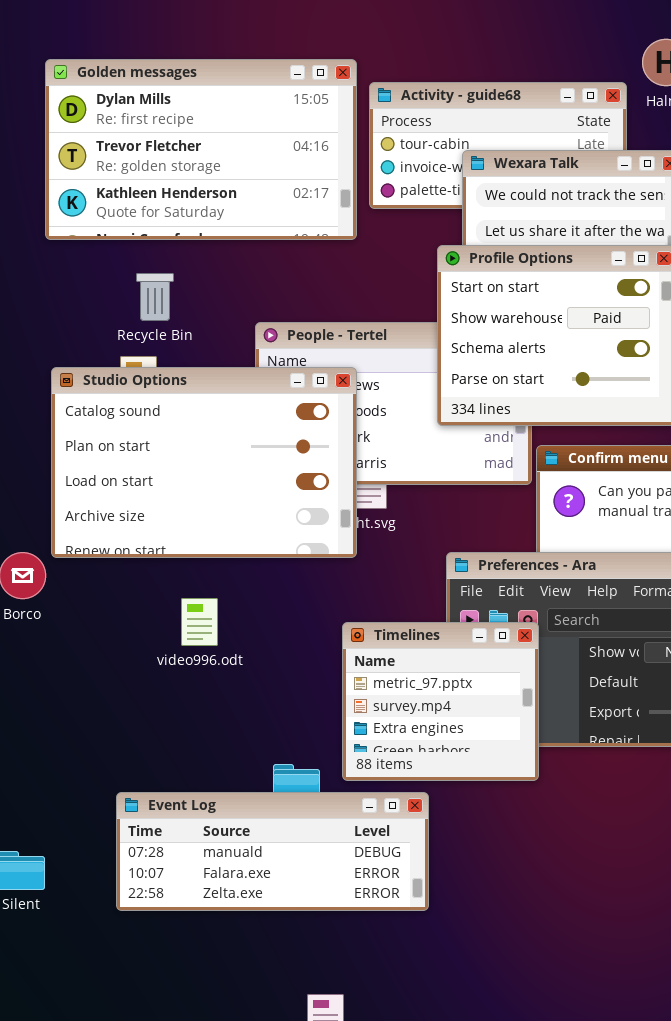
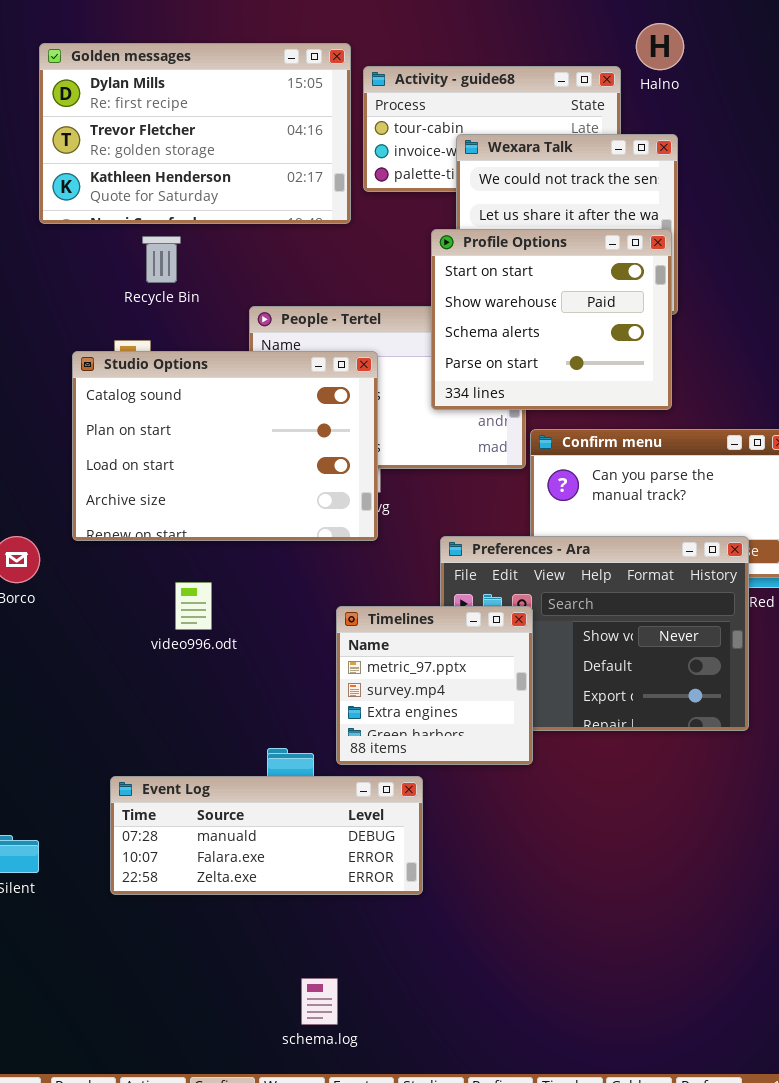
Recycle Bin: [136,273,174,321] -> [142,236,181,283], moved
Studio Options: [51,367,357,558] -> [72,351,378,541], moved

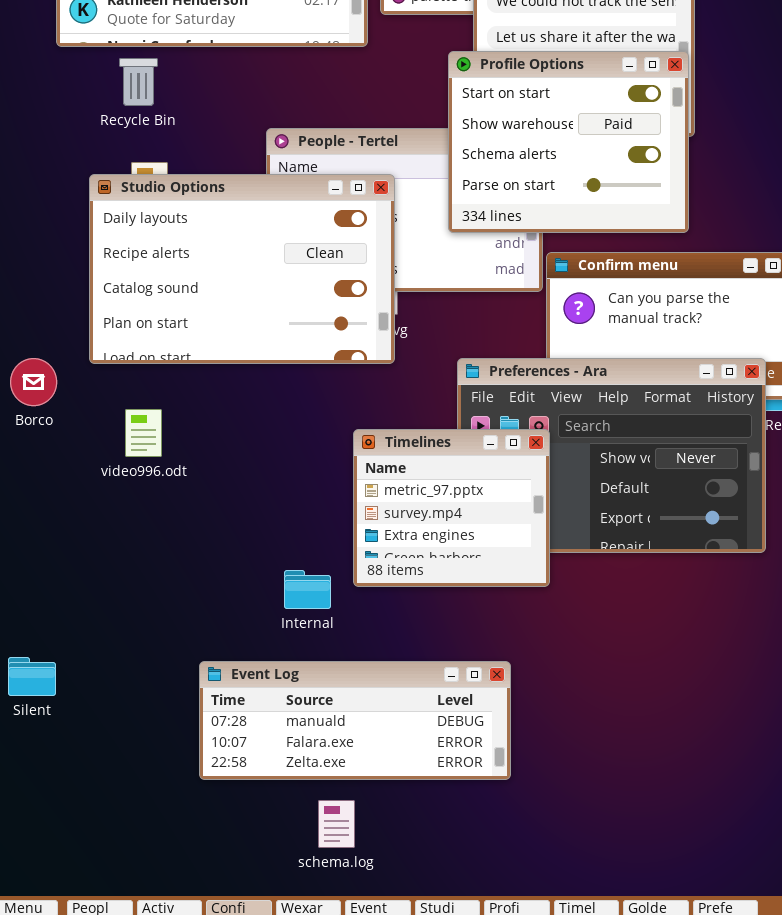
Recycle Bin: [142,236,181,283] -> [119,58,158,106], moved
Studio Options: [72,351,378,541] -> [89,174,395,364], scrolled up 2 rows
video996.odt: [175,582,212,630] -> [125,409,162,457], moved
Event Log: [110,776,423,895] -> [199,661,511,780], moved

